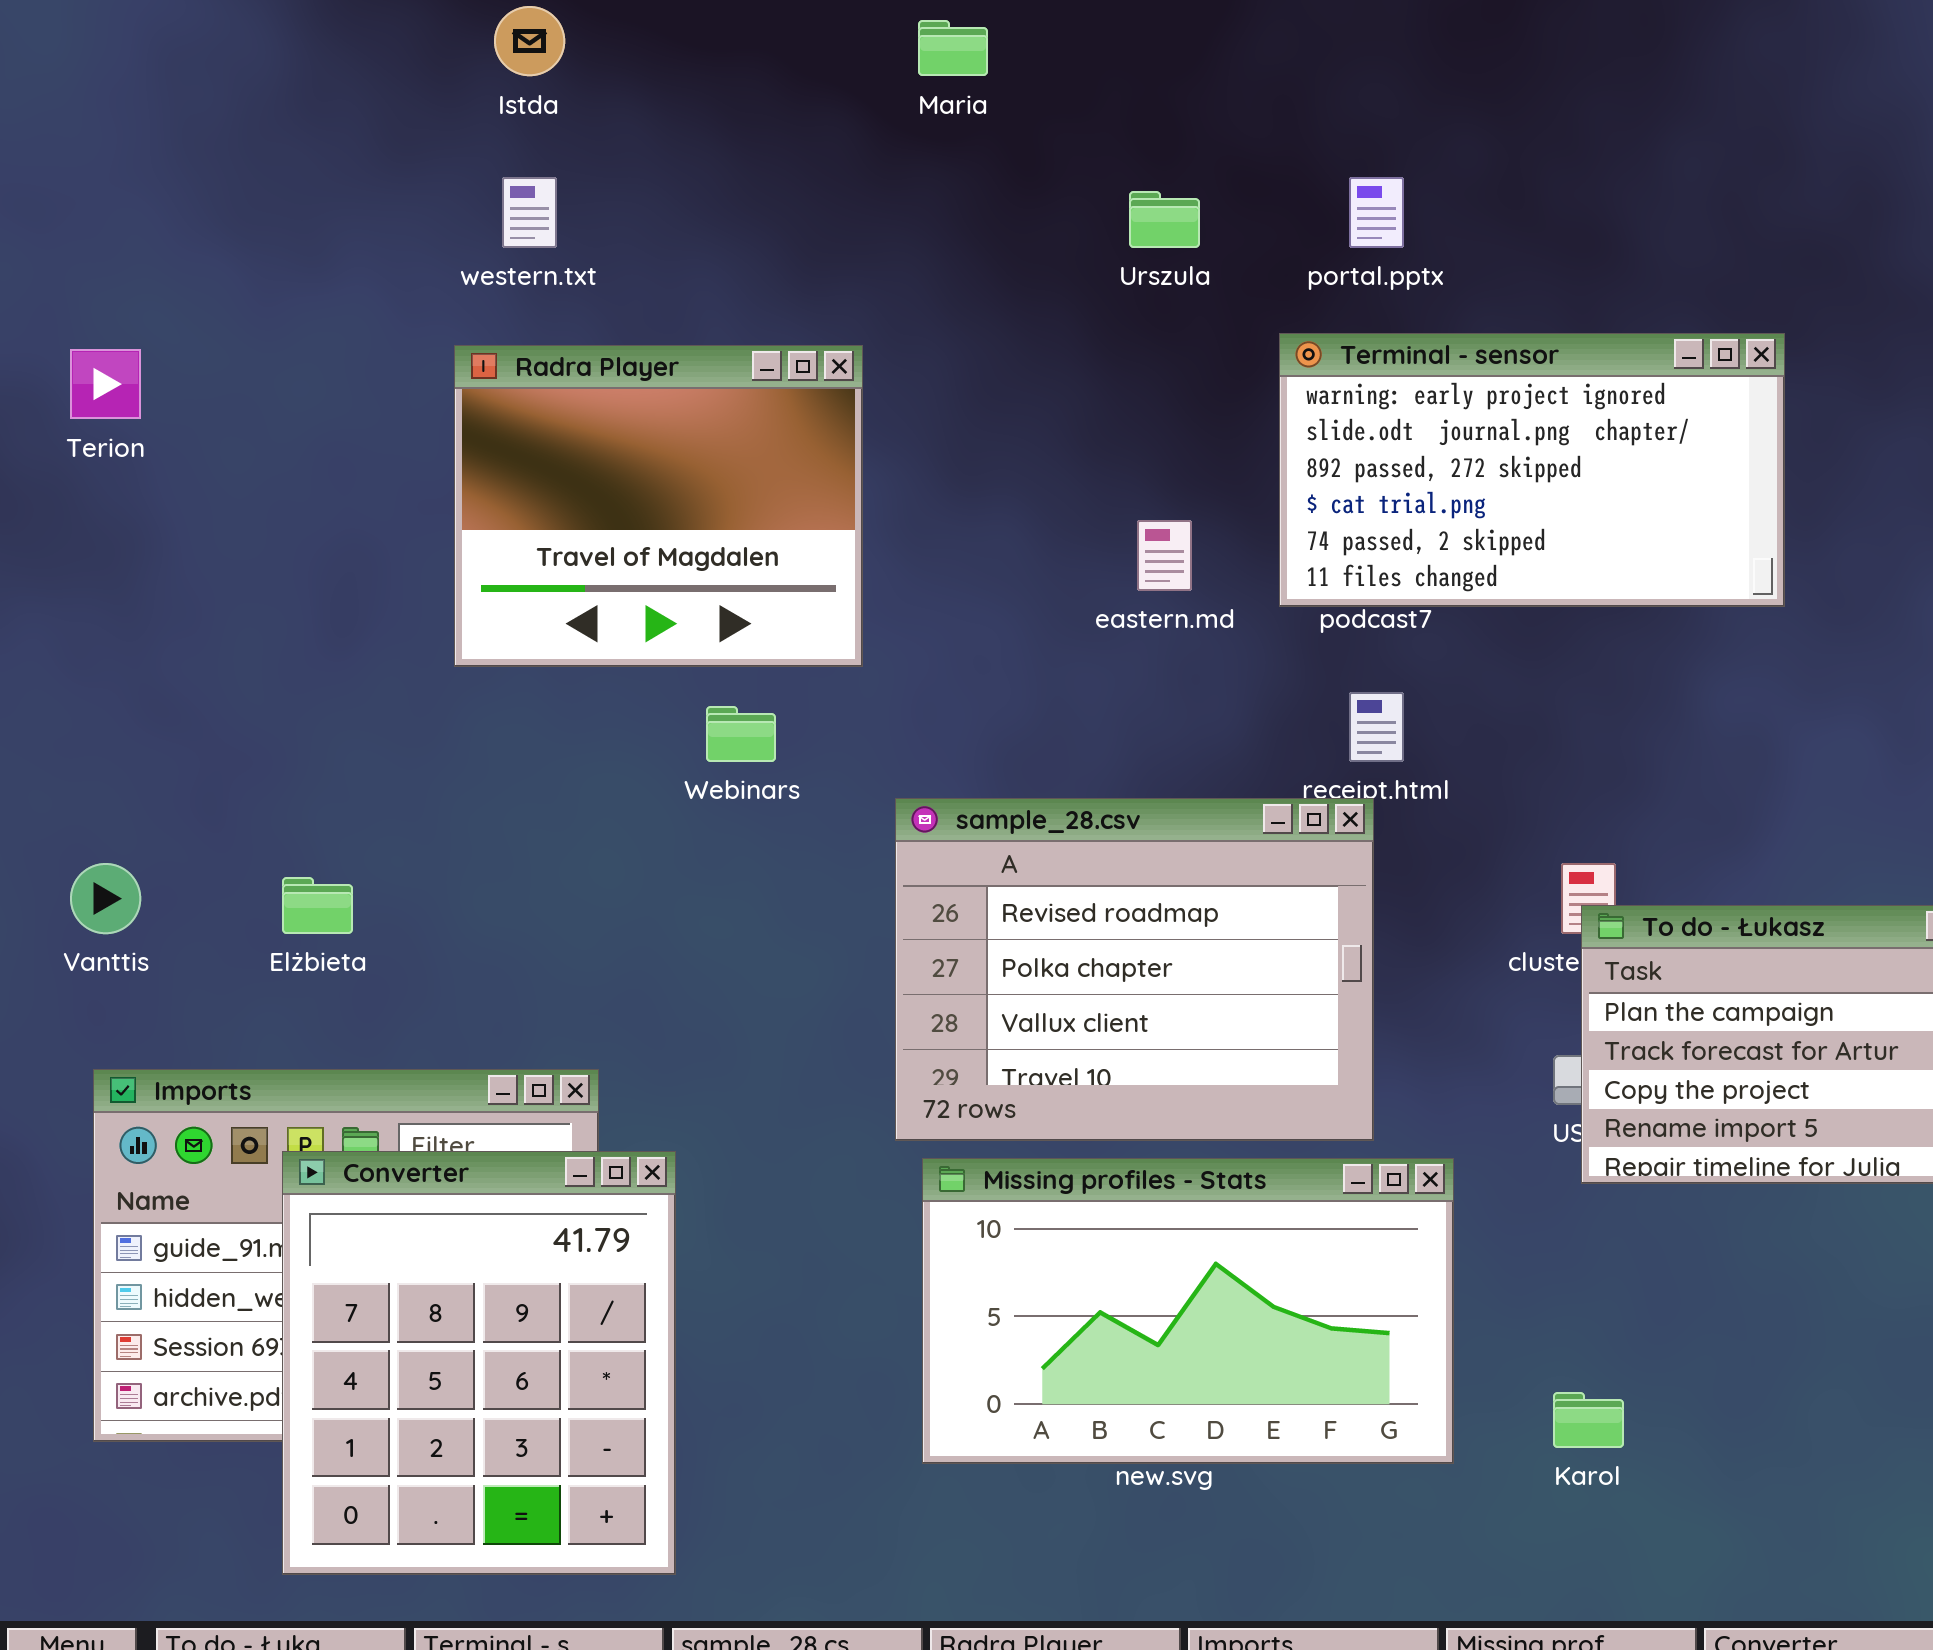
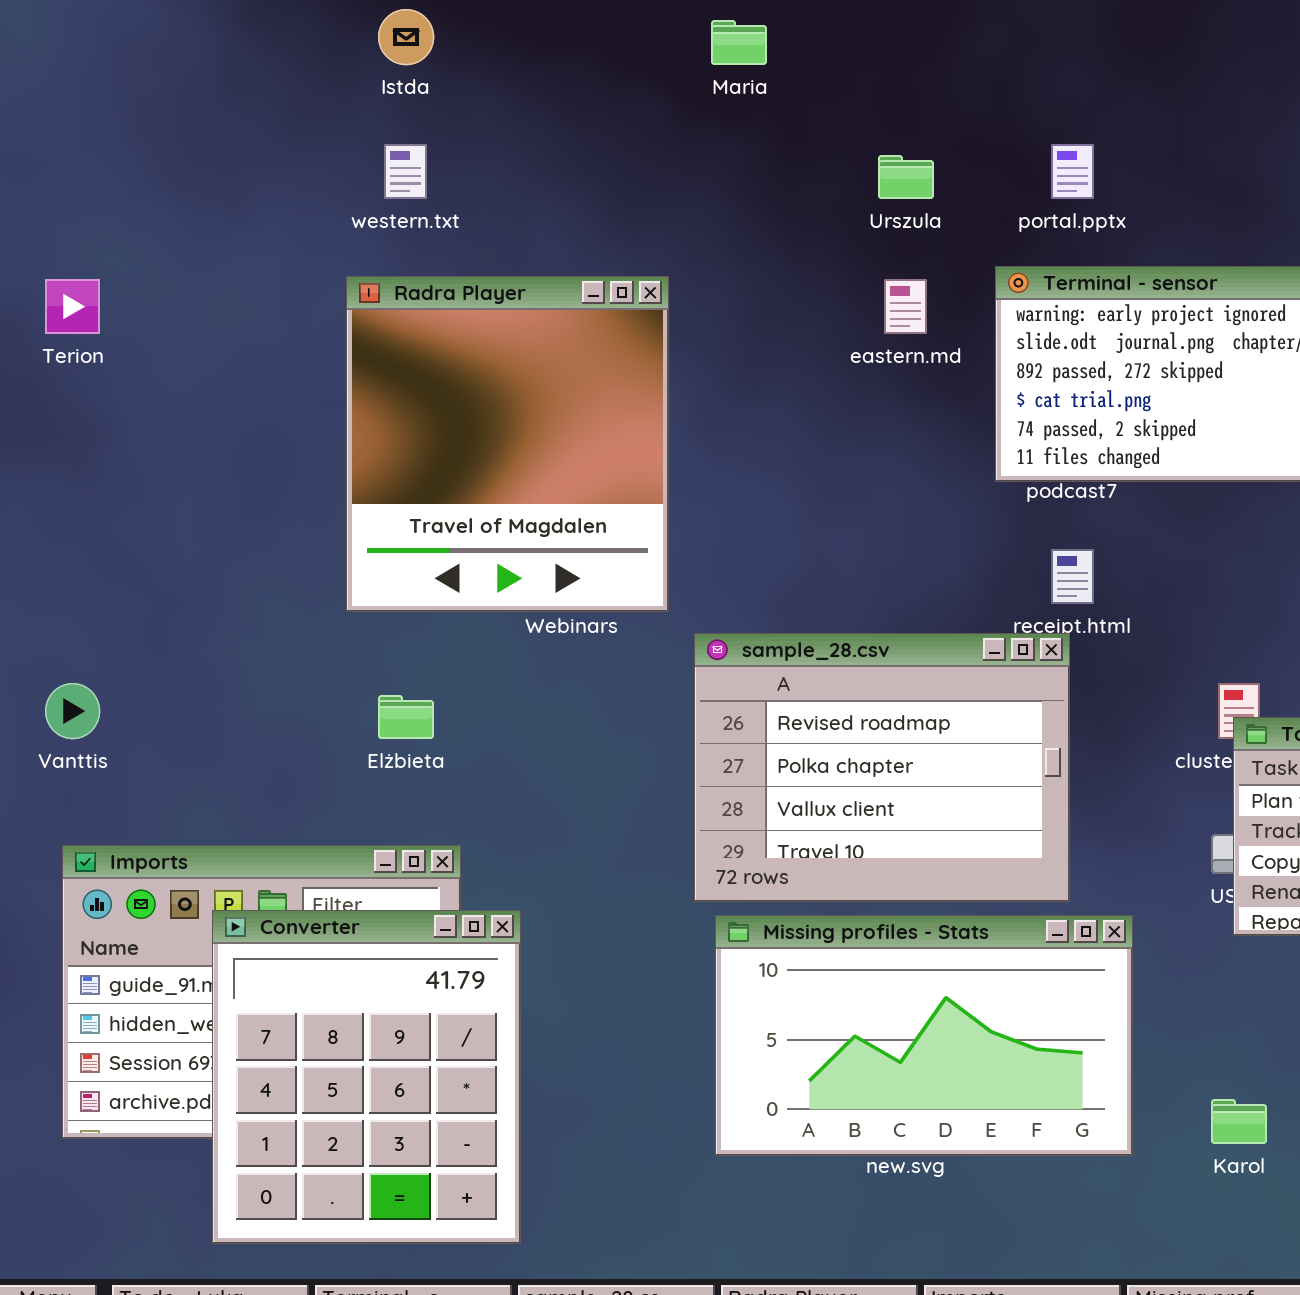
Radra Player: [454,345,863,667] -> [346,276,669,612], resized
eastern.md: [1137,520,1192,591] -> [884,279,927,334], moved
Elżbieta: [282,877,353,934] -> [378,695,434,739], moved

